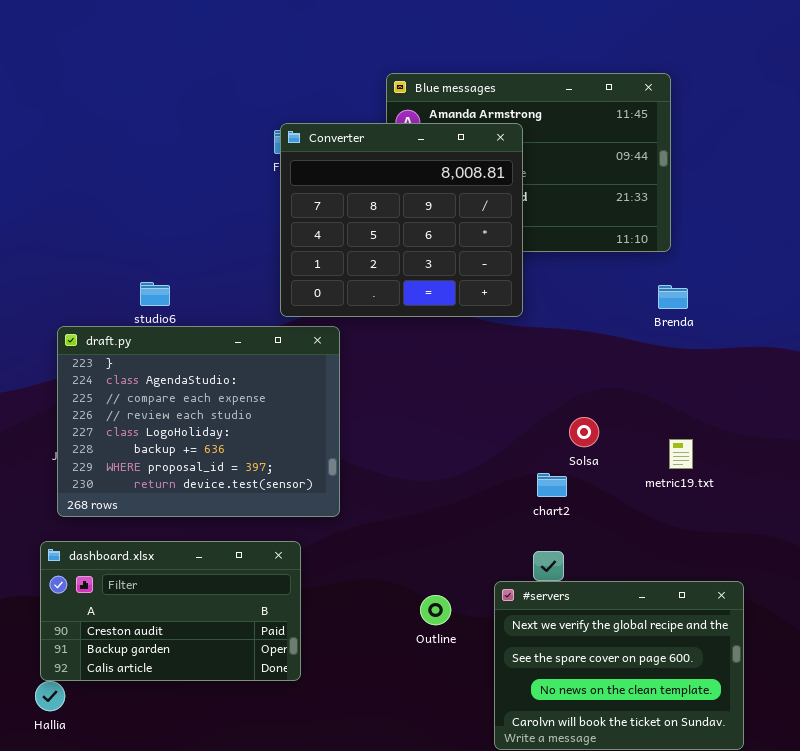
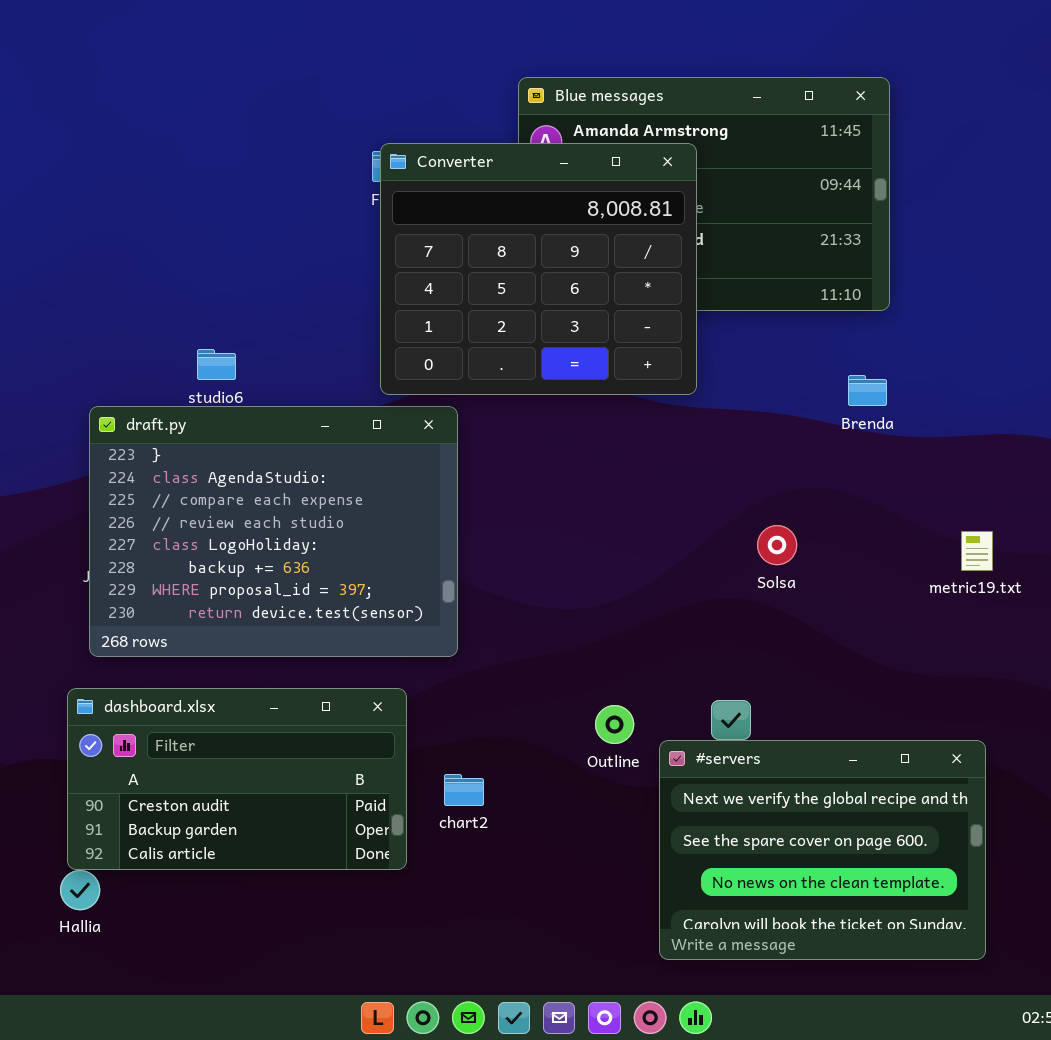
Brenda: [658,285,688,309] -> [848,375,887,406], moved
metric19.txt: [669,439,693,469] -> [961,531,993,571], moved
chart2: [537,473,567,497] -> [444,774,484,806], moved
Outline: [420,595,451,625] -> [595,705,634,744], moved

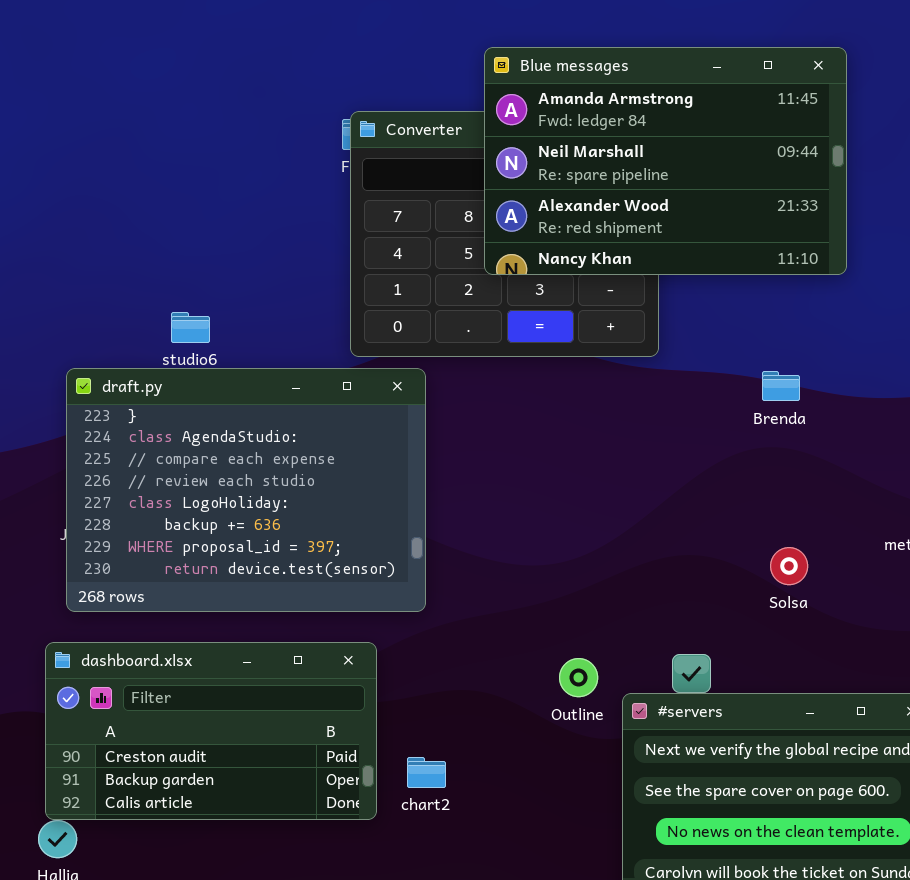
Blue messages: [518,77,890,311] -> [484,47,847,275], raised
Brenda: [848,375,887,406] -> [762,371,800,401], moved
Solsa: [757,525,797,565] -> [770,547,808,585], moved
chart2: [444,774,484,806] -> [407,757,446,788], moved

